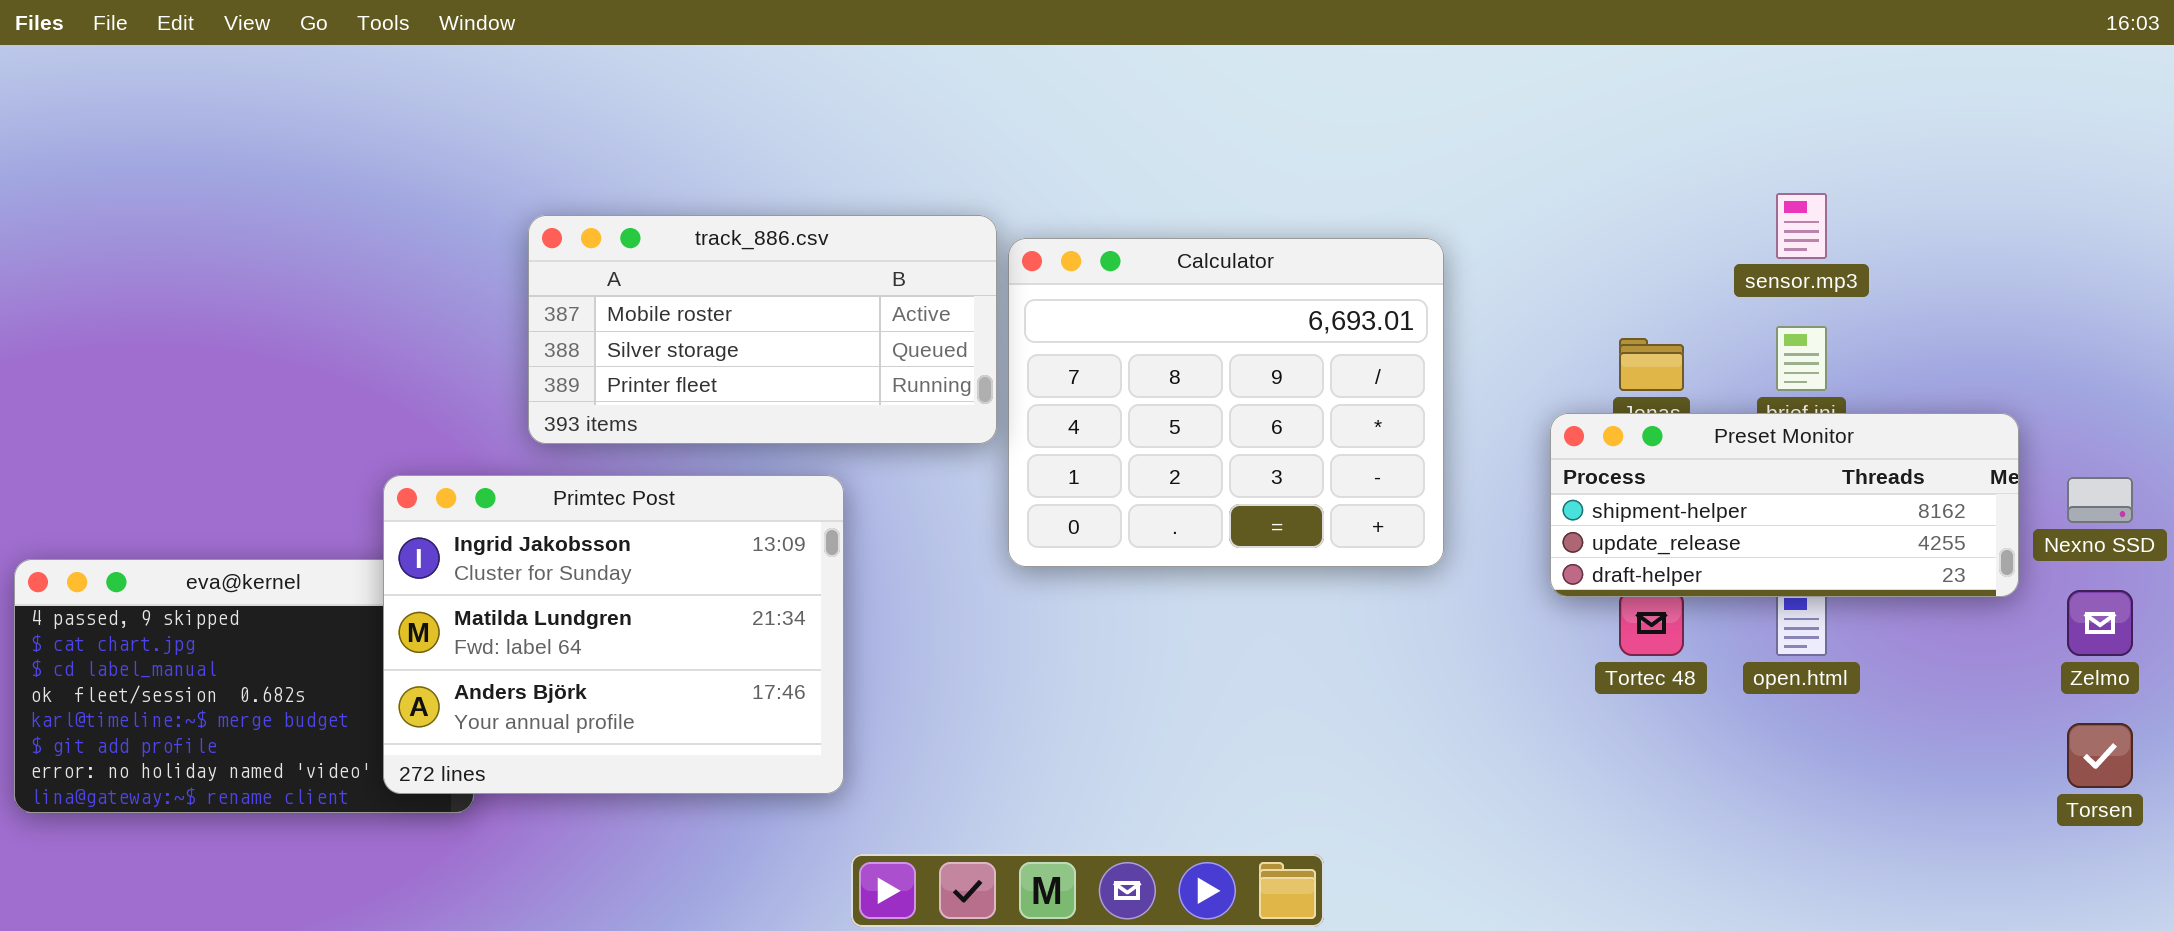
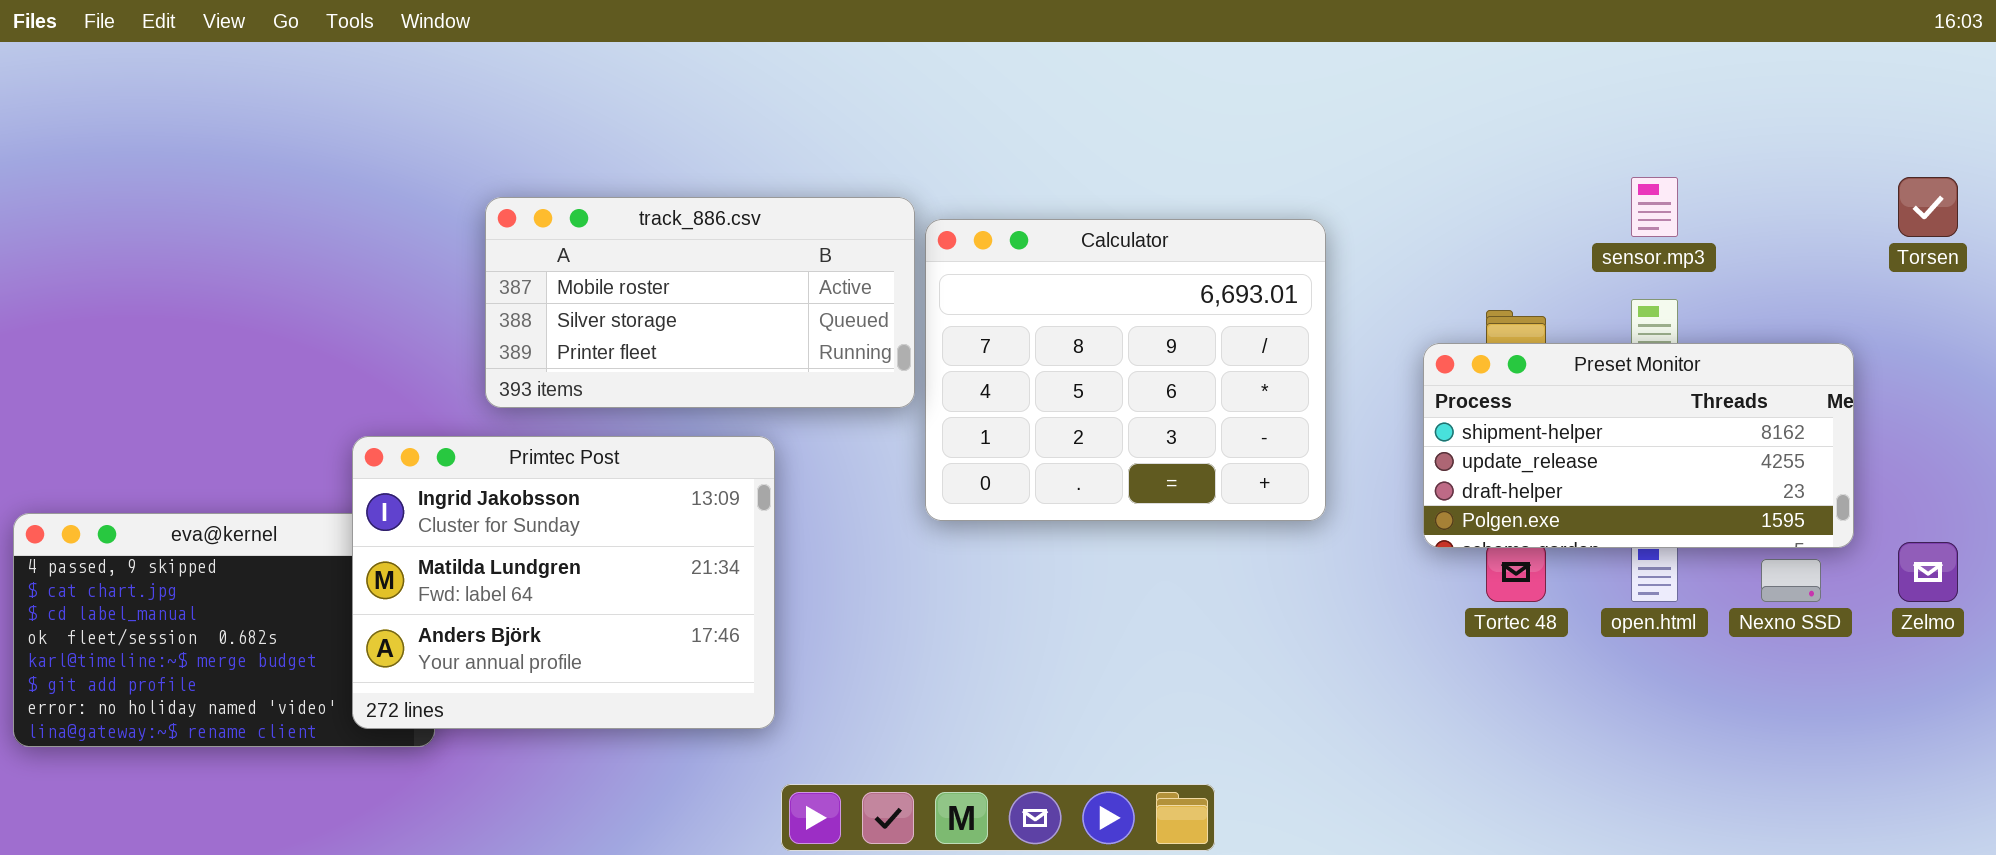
Preset Monitor: [1550,413,2019,597] -> [1423,343,1854,548], resized
Nexno SSD: [2067,477,2133,523] -> [1761,559,1821,602], moved
Torsen: [2067,723,2133,788] -> [1898,177,1958,237], moved

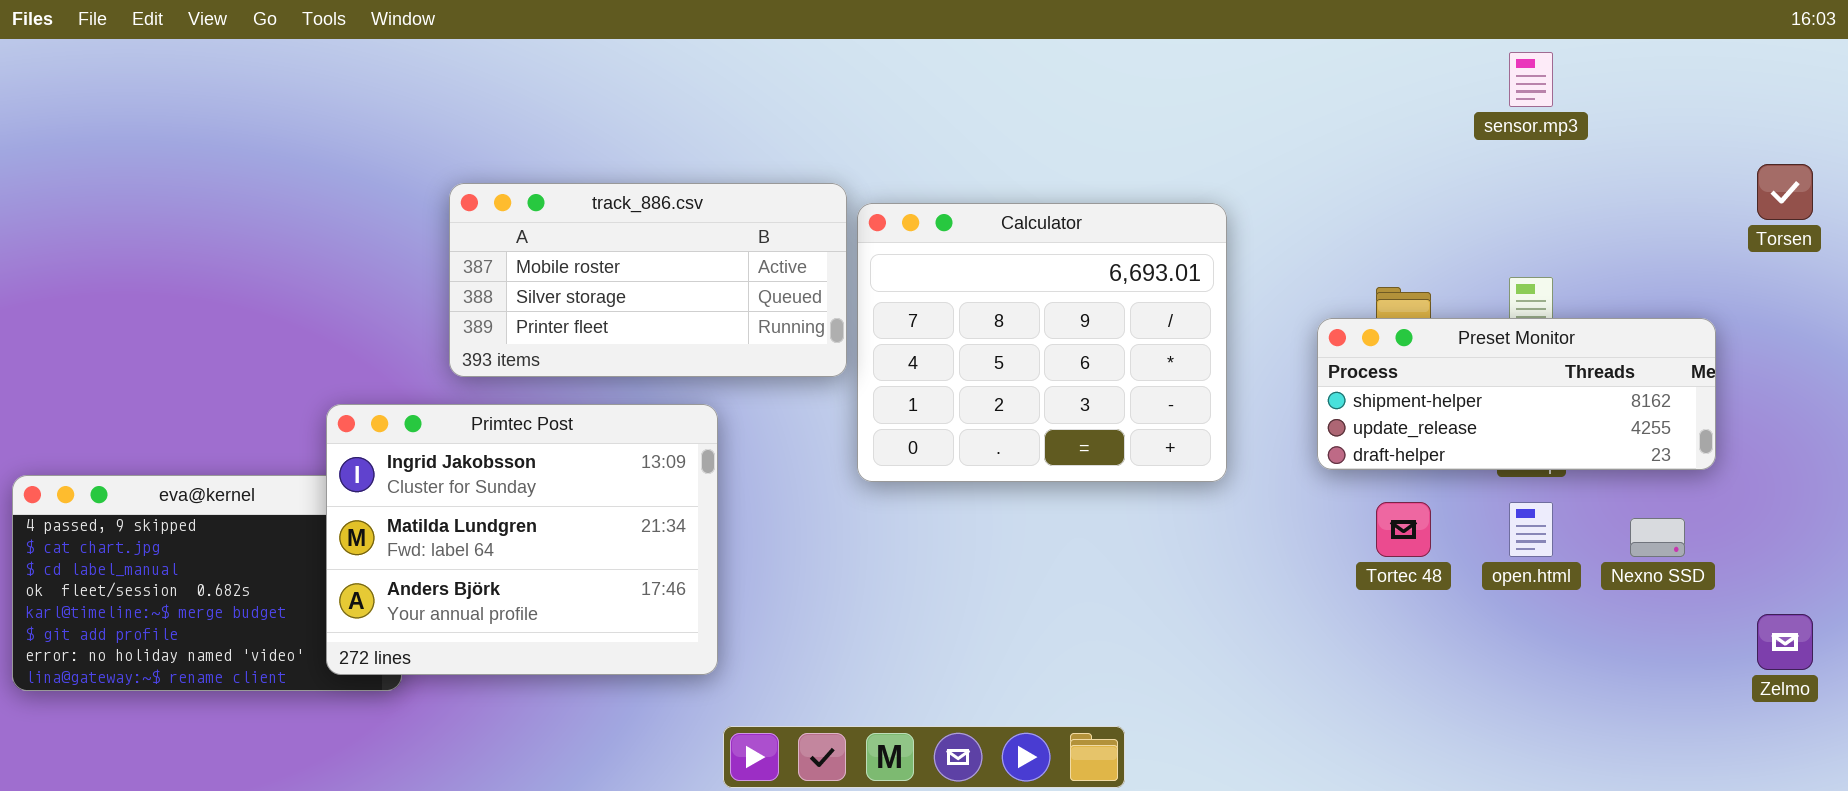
sensor.mp3: [1631,177,1678,237] -> [1509,52,1553,107], moved
Preset Monitor: [1423,343,1854,548] -> [1317,318,1716,470], resized
Zelmo: [1898,542,1958,602] -> [1757,614,1813,670], moved

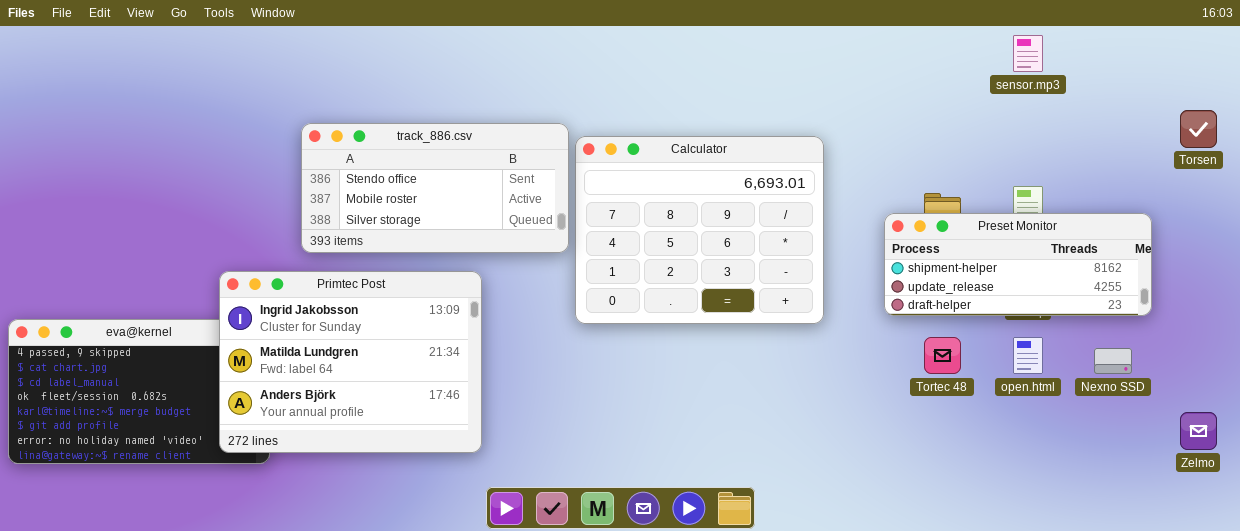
track_886.csv: [449,183,847,377] -> [301,123,569,253], scrolled up 1 row

